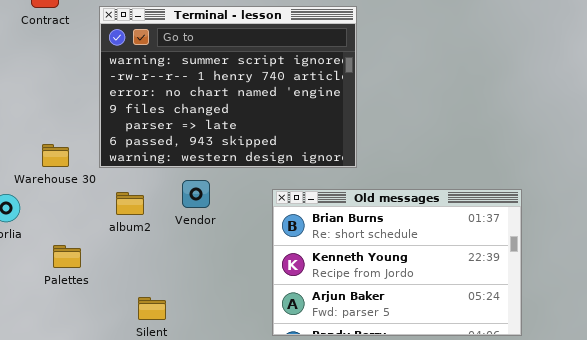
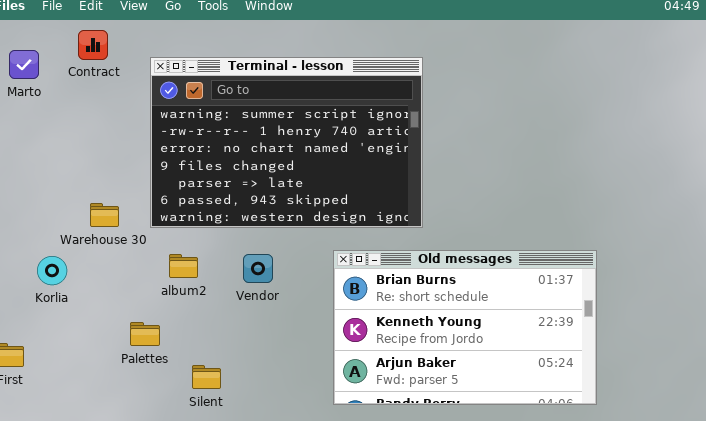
Vendor: [182,180,210,208] -> [243,254,273,283], moved
Palettes: [53,245,81,268] -> [130,322,160,346], moved

